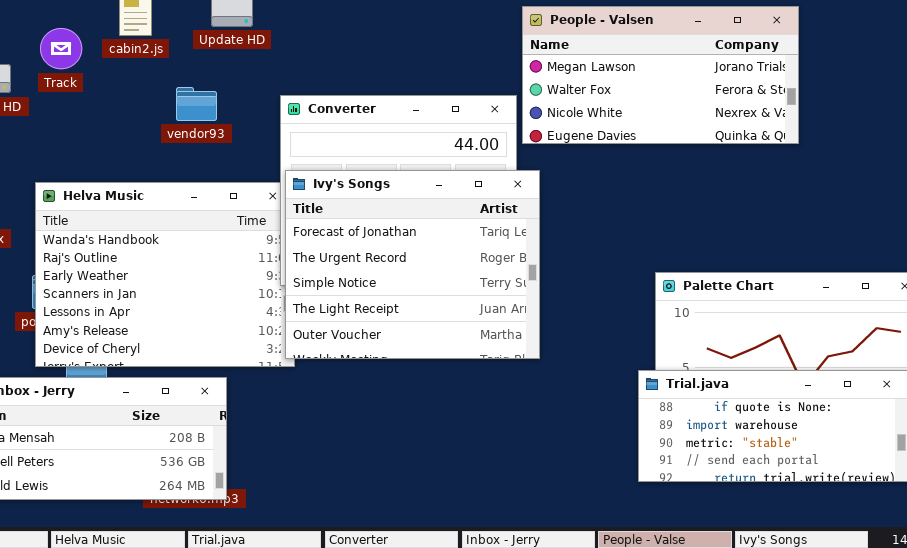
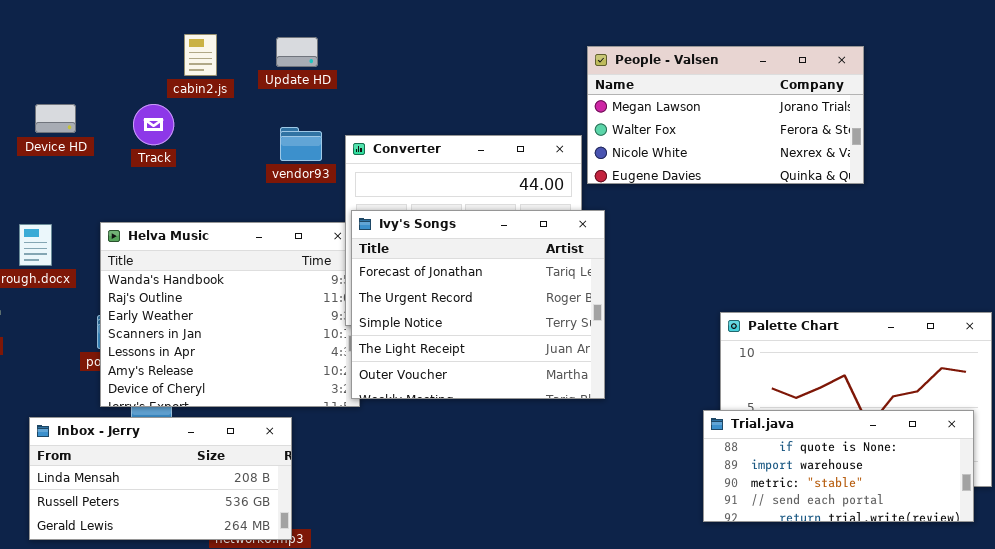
Track: [40,28,82,69] -> [133,104,174,145], moved
vendor93: [176,87,217,121] -> [280,127,322,161], moved

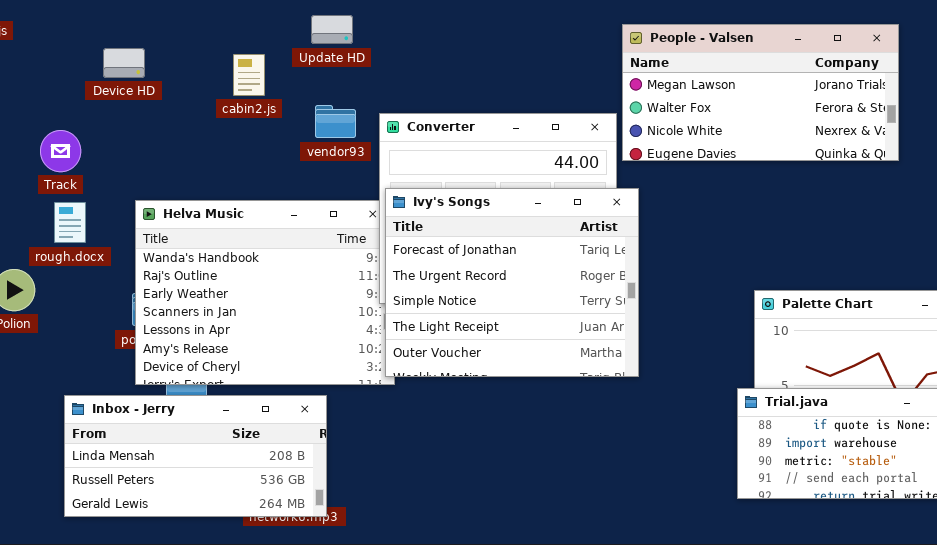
cabin2.js: [184,34,217,76] -> [233,54,265,96], moved
Device HD: [35,104,76,133] -> [103,48,145,78], moved
Track: [133,104,174,145] -> [40,130,81,172], moved

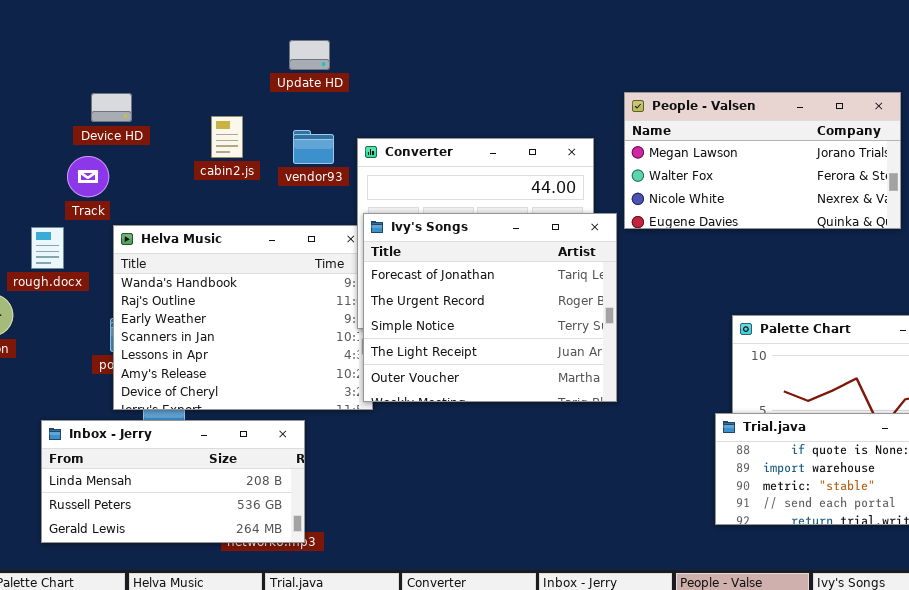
People - Valsen: [622,24,899,161] -> [624,92,901,229], moved
Device HD: [103,48,145,78] -> [91,93,132,122], moved
cabin2.js: [233,54,265,96] -> [211,116,243,158], moved
Track: [40,130,81,172] -> [67,156,109,197], moved

